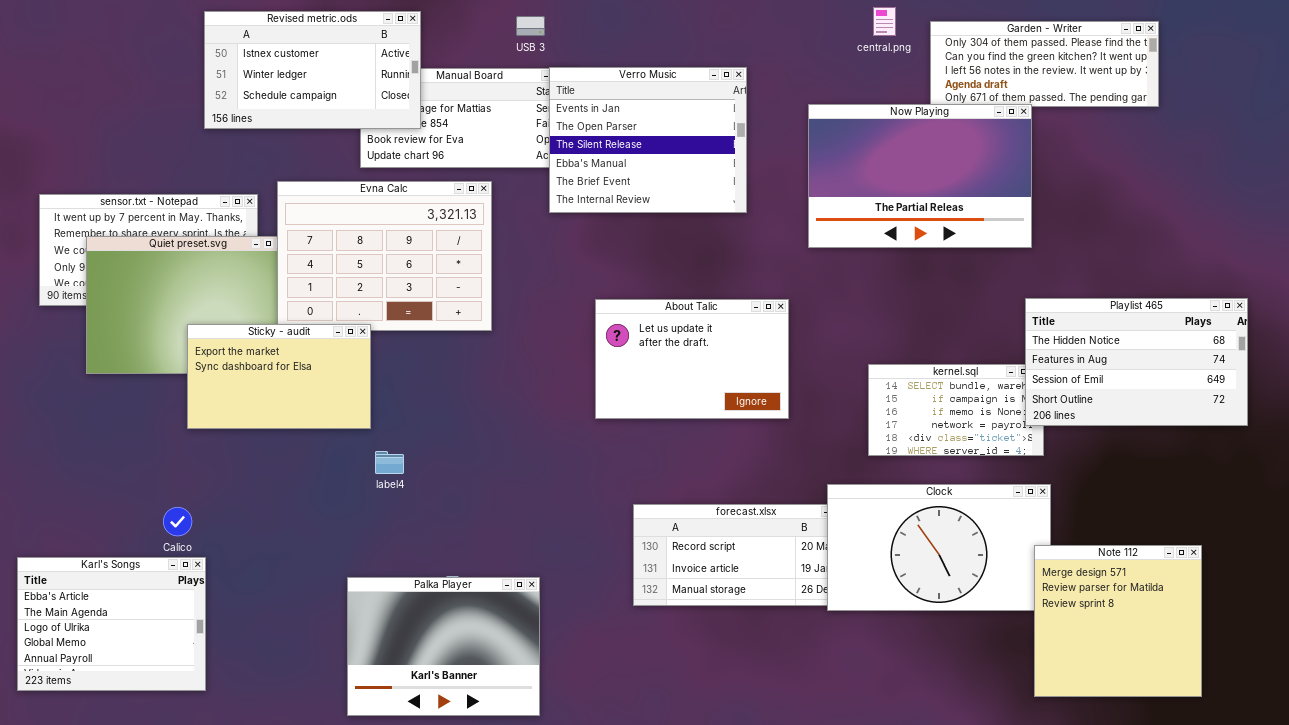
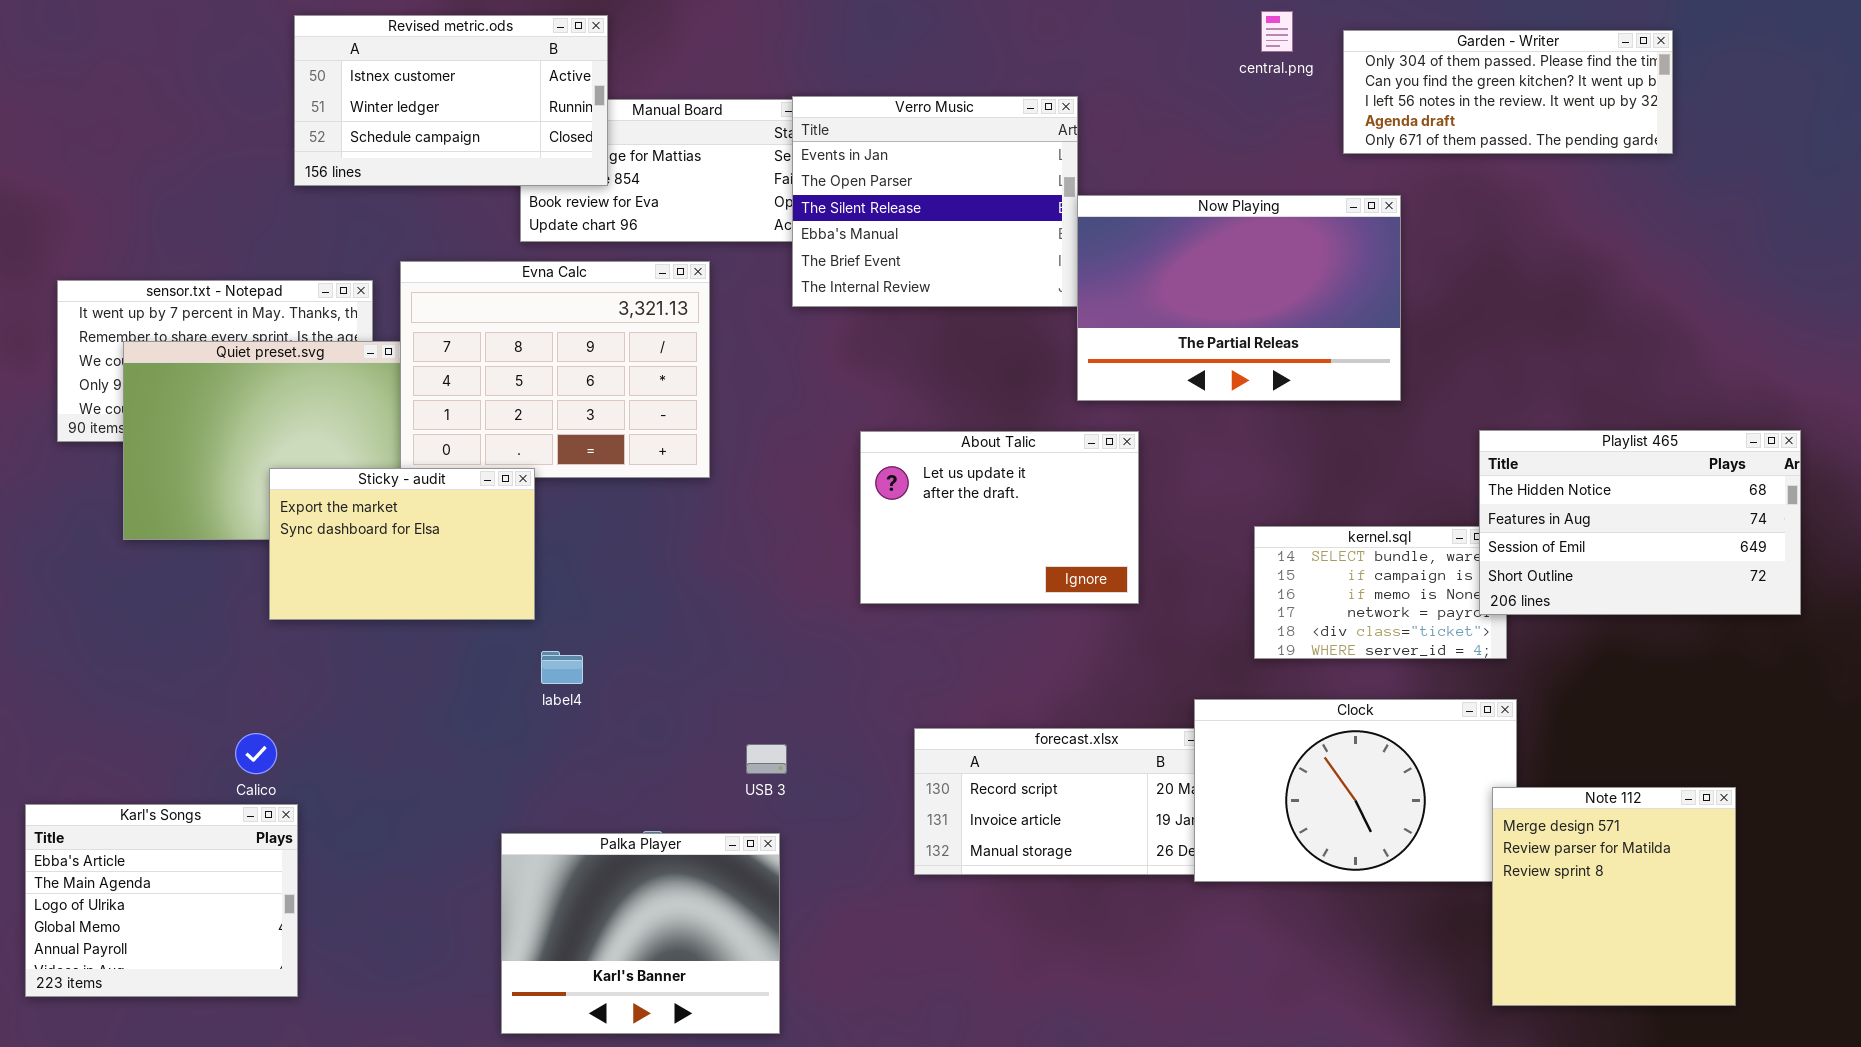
USB 3: [516,16,545,36] -> [746,744,787,774], moved
Now Playing: [808,104,1032,248] -> [1077,195,1401,401], moved

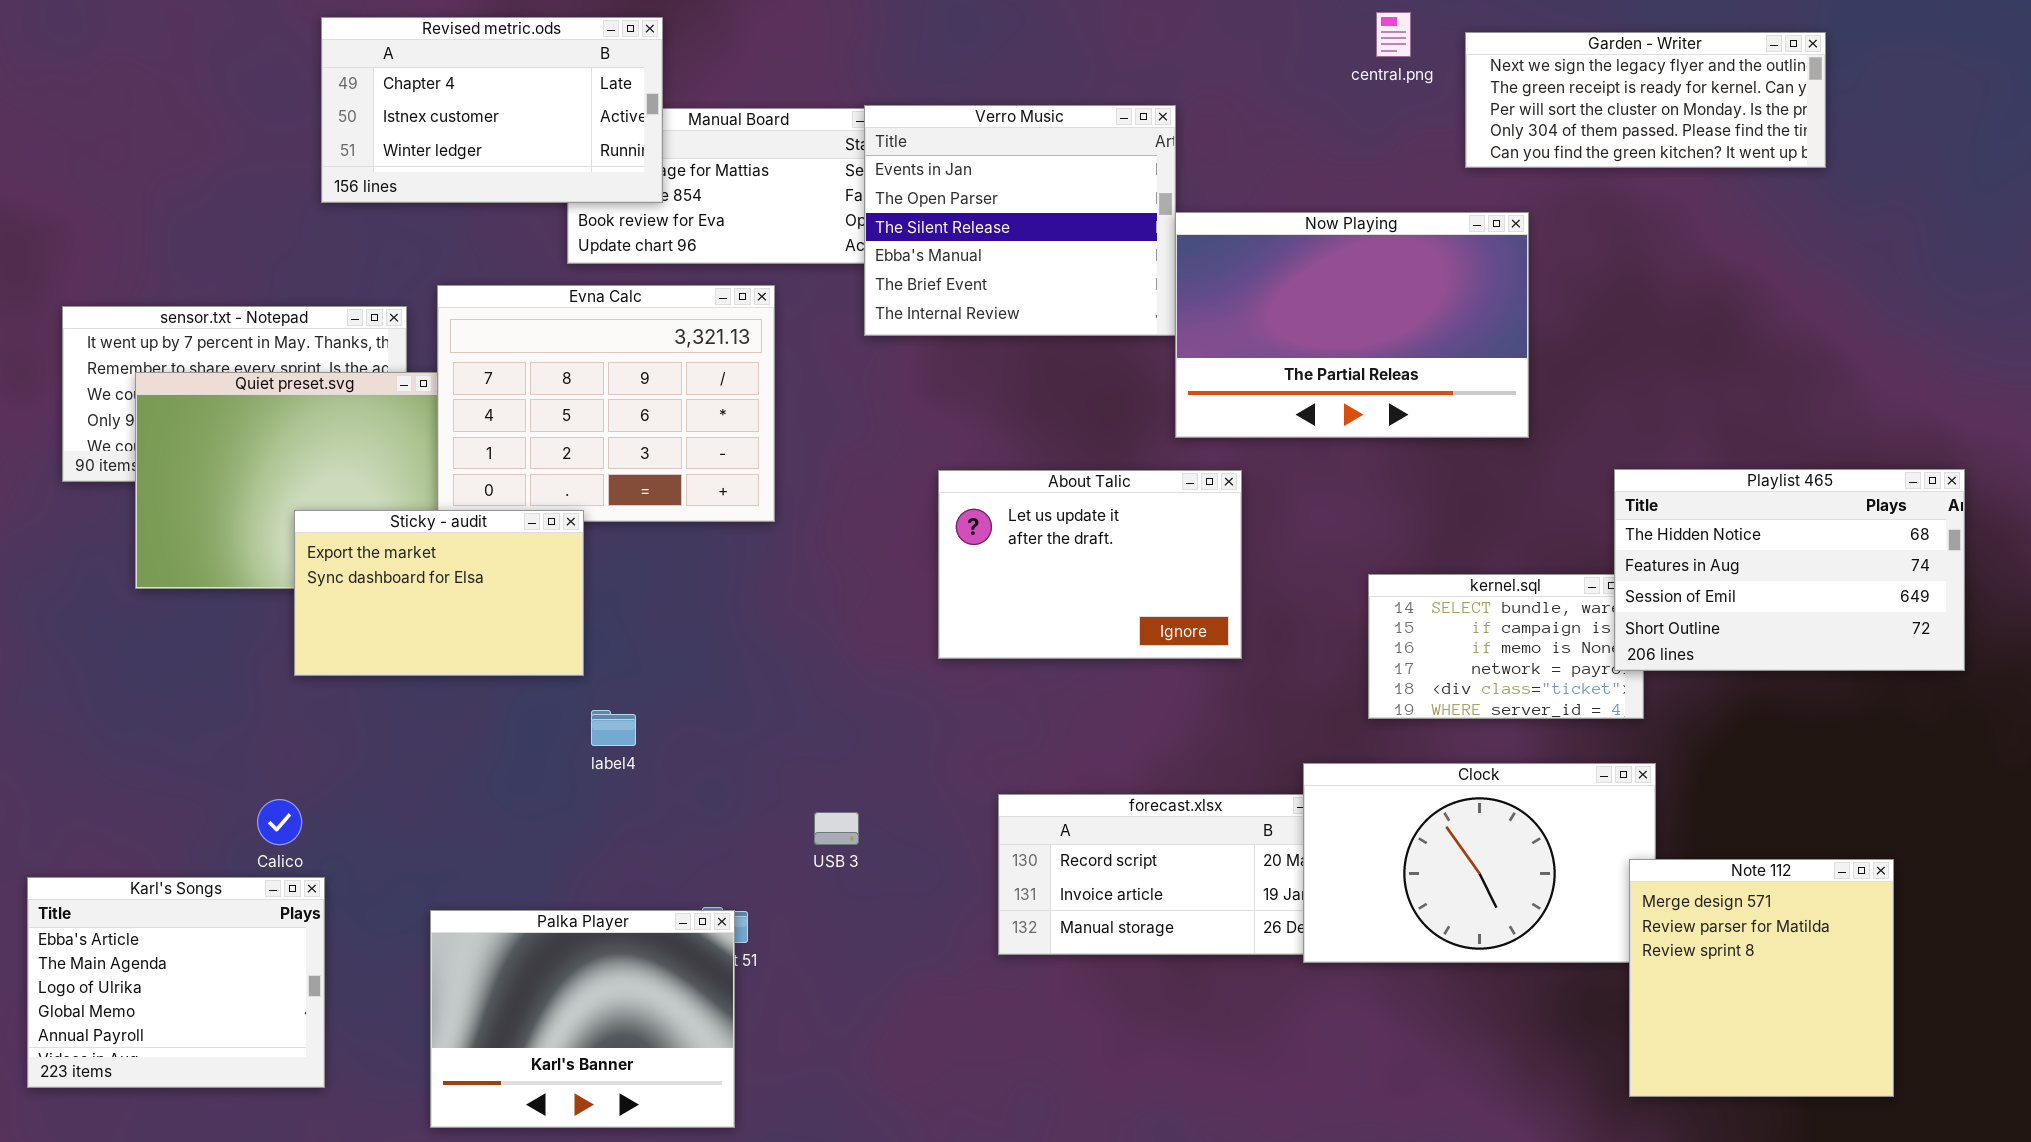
Revised metric.ods: [294,15,608,186] -> [321,17,663,203], scrolled up 1 row
Garden - Writer: [1343,30,1673,154] -> [1465,32,1826,168], scrolled up 3 rows
Palka Player: [501,833,780,1034] -> [430,910,735,1128], moved

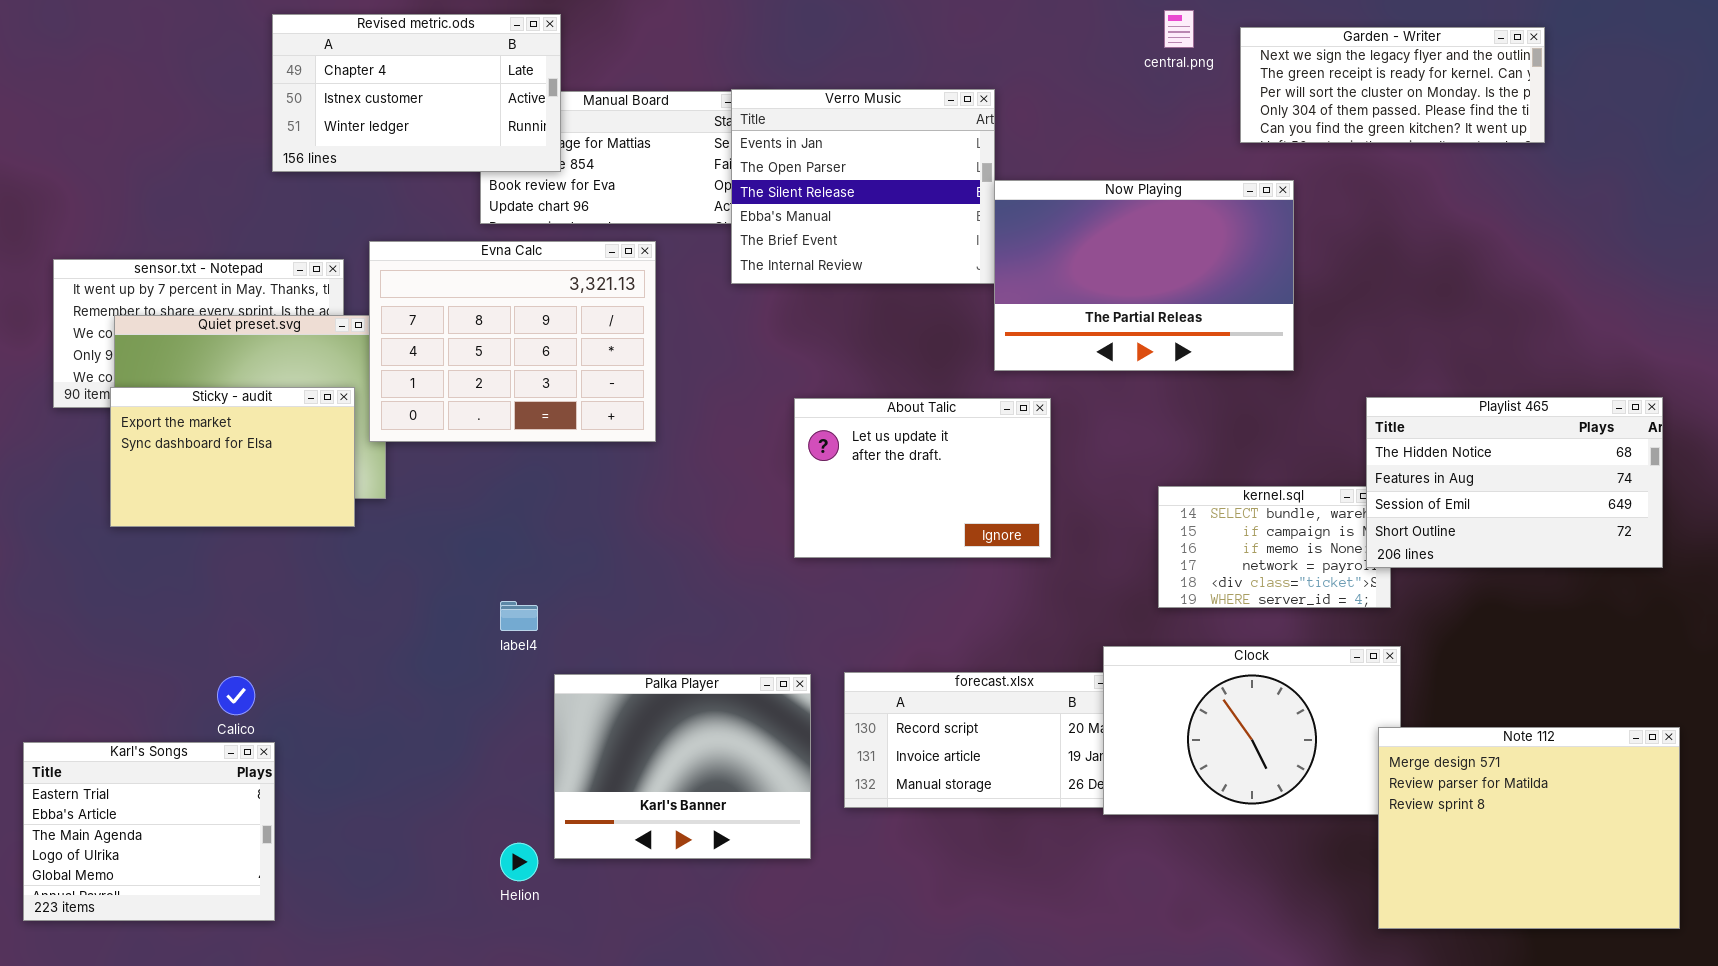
Sticky - audit: [294,510,584,676] -> [110,387,355,527], moved
Note 112: [1629,859,1894,1097] -> [1378,727,1680,929], resized
Karl's Songs: [27,877,325,1088] -> [23,742,275,921], scrolled up 1 row
Palka Player: [430,910,735,1128] -> [554,674,811,859], moved

